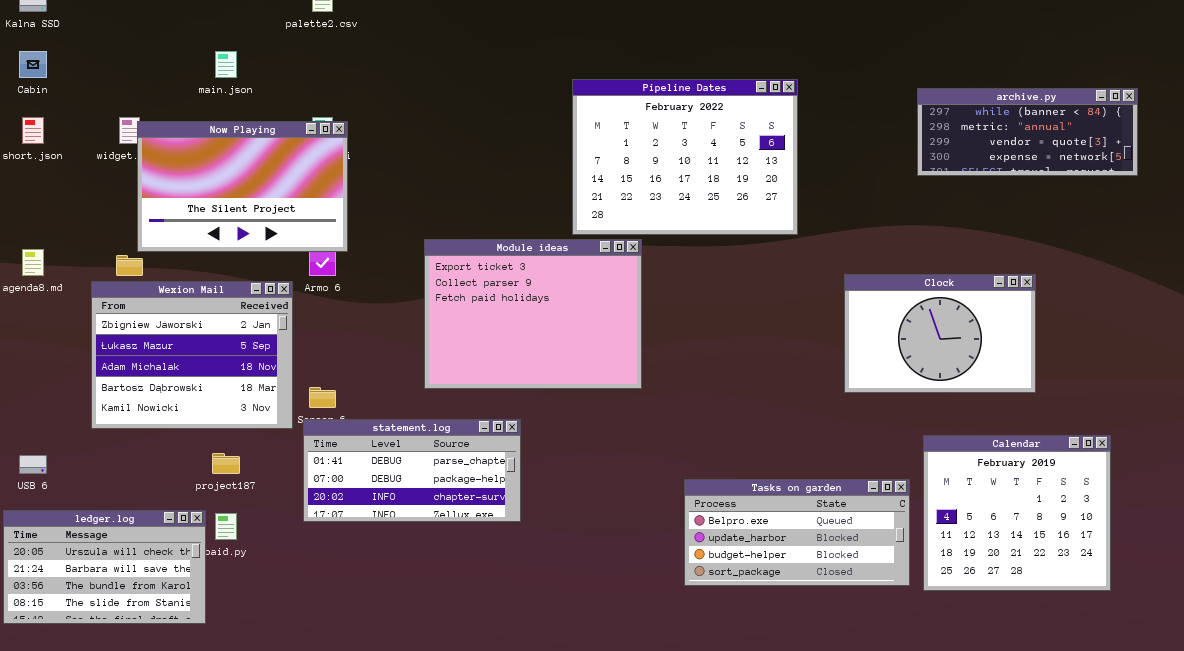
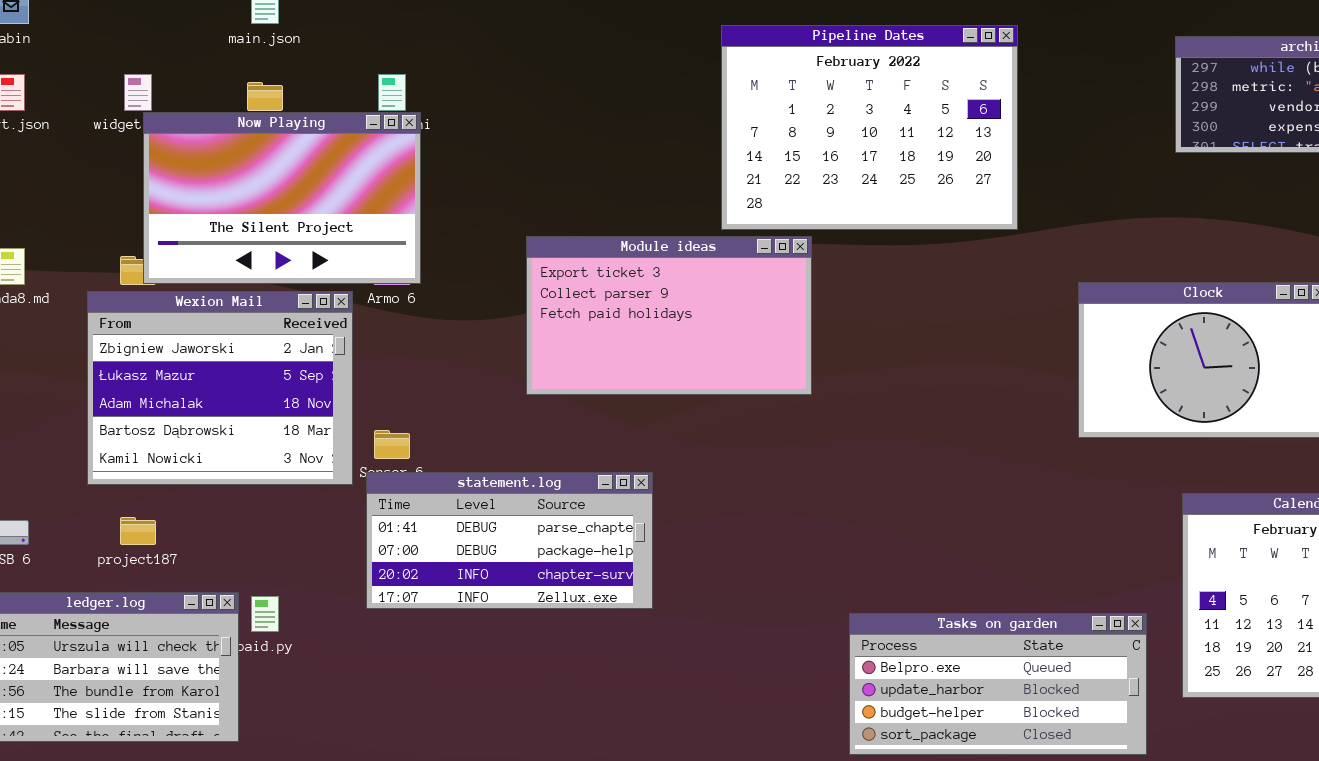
Now Playing: [137,121,348,252] -> [143,112,421,284], moved
Module ideas: [424,239,642,389] -> [526,236,812,395], resized
project187: [212,453,240,474] -> [120,517,156,545], moved
Tasks on garden: [684,479,910,586] -> [849,613,1147,755], moved

